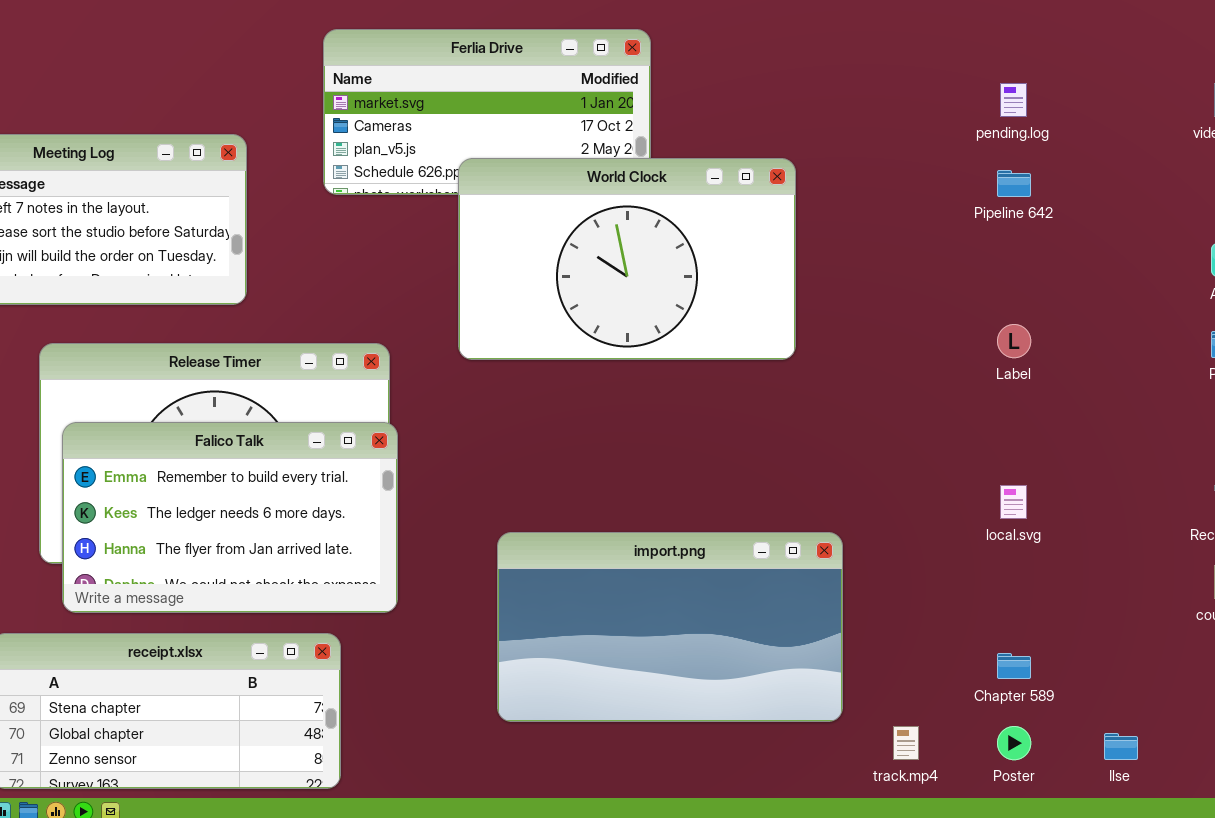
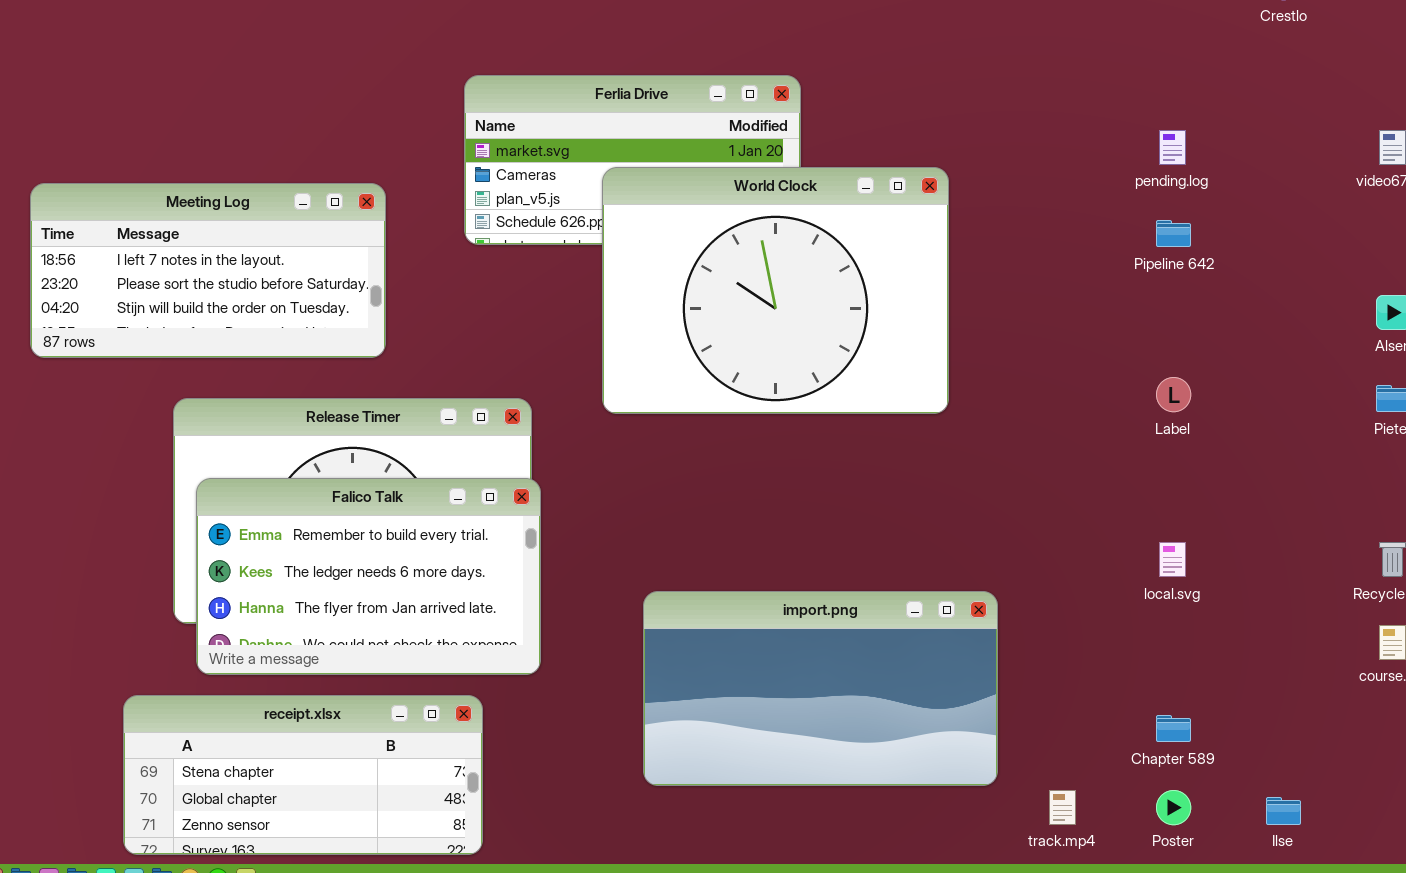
World Clock: [458,158,796,360] -> [602,167,949,414], resized

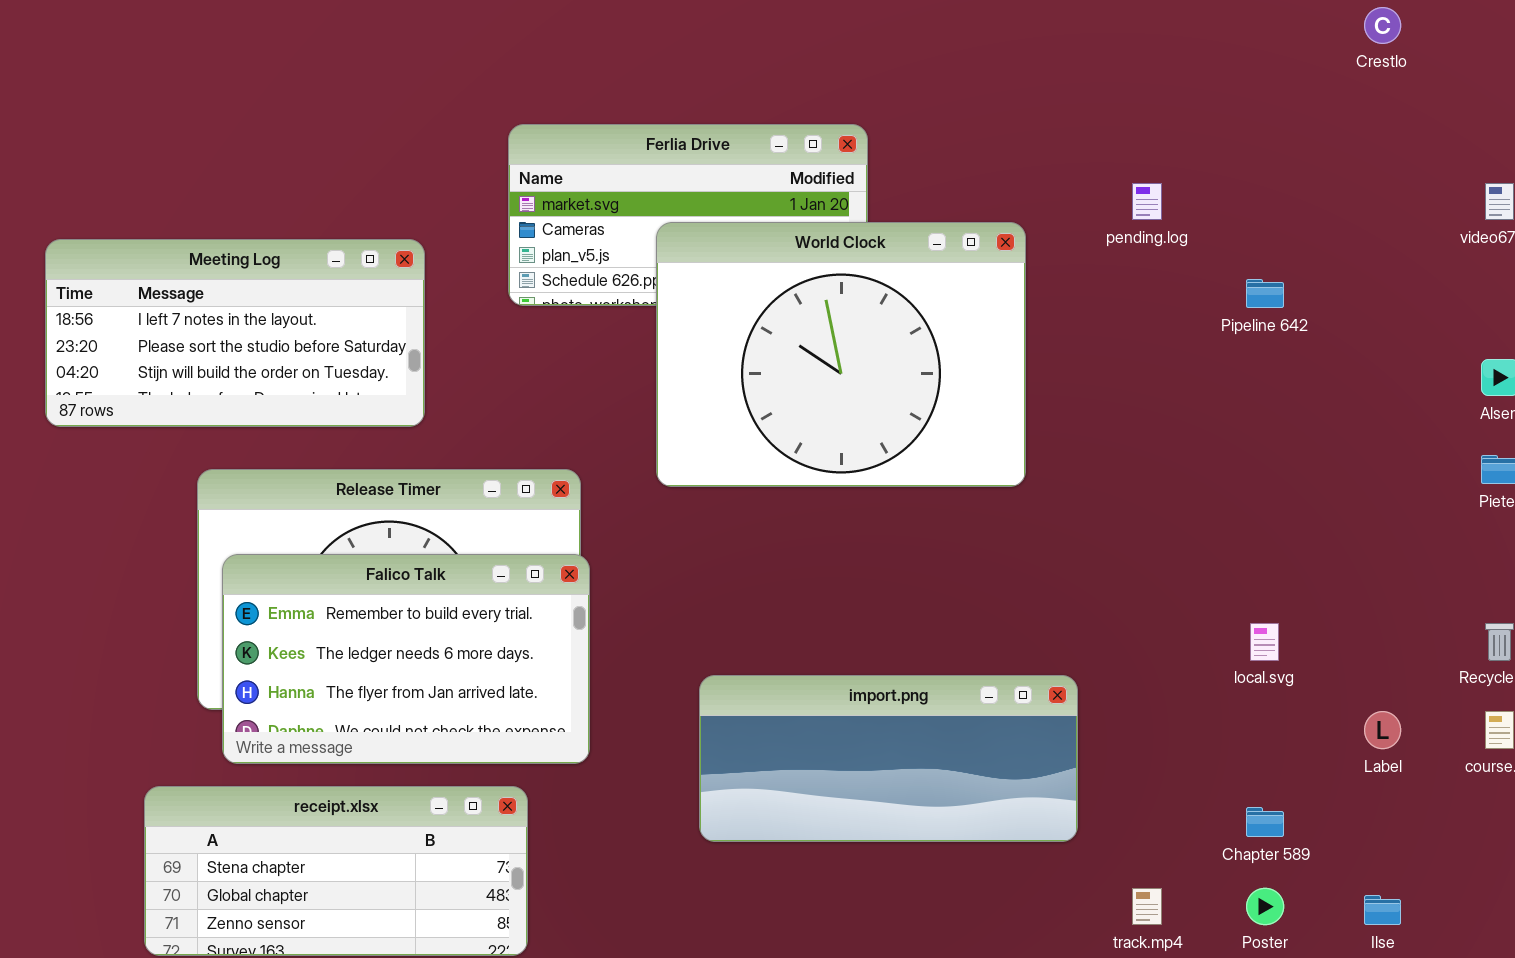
pending.log: [1159,130,1186,165] -> [1132,183,1162,220], moved
Label: [1156,377,1191,412] -> [1364,711,1401,749], moved
import.png: [643,591,998,786] -> [699,675,1078,842], resized

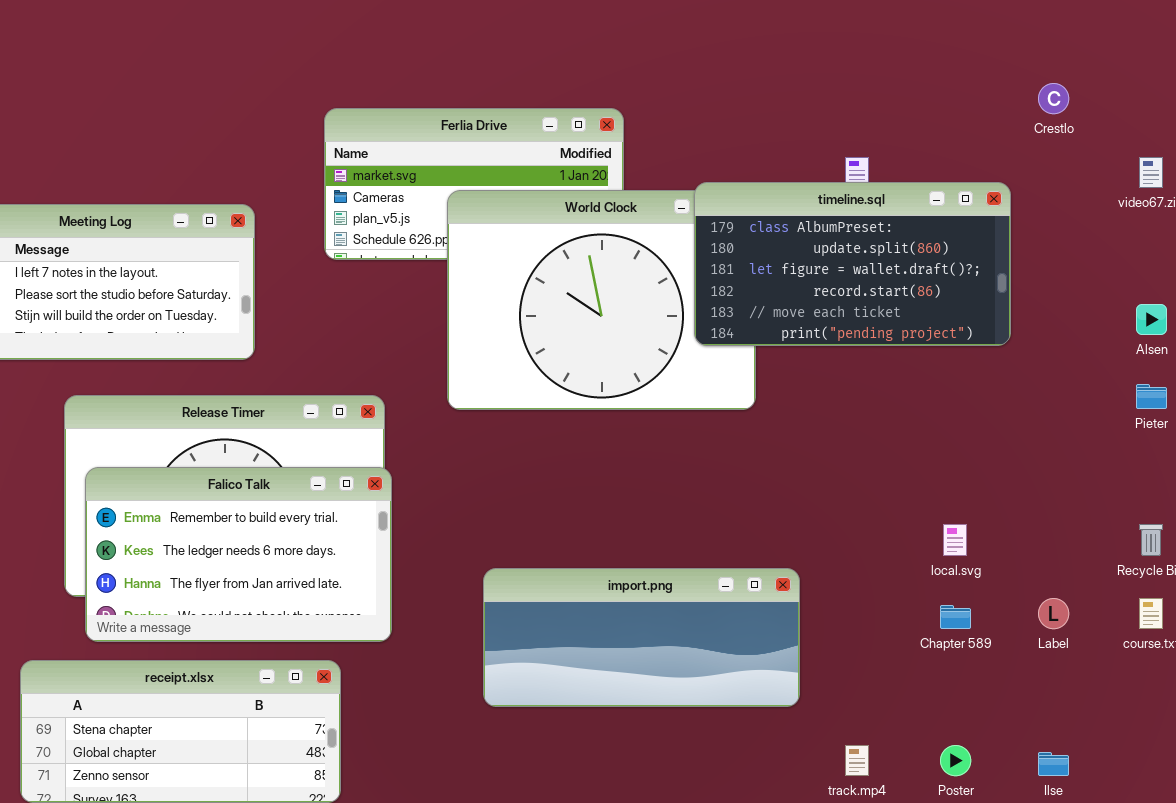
Crestlo: [1364,7,1401,44] -> [1038,83,1069,114], moved
timeline.sql: none -> [694,182,1011,346], opened
Chapter 589: [1246,807,1284,837] -> [940,605,971,629], moved

